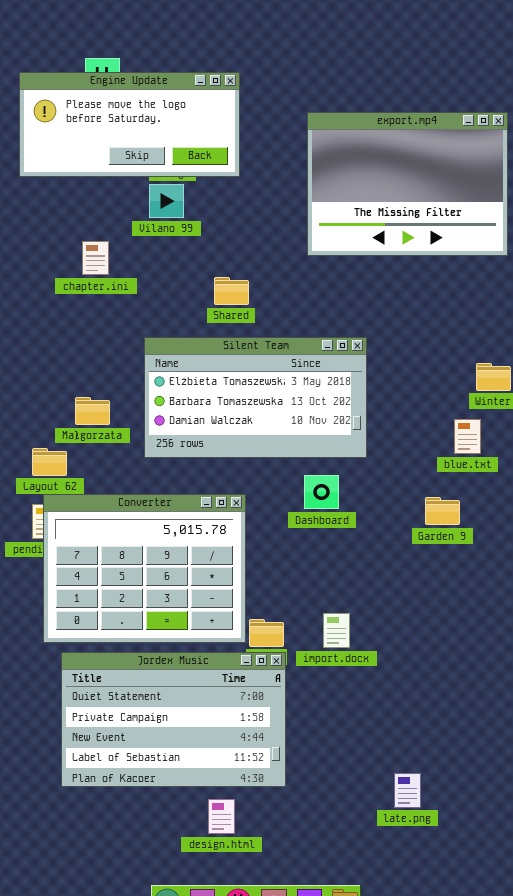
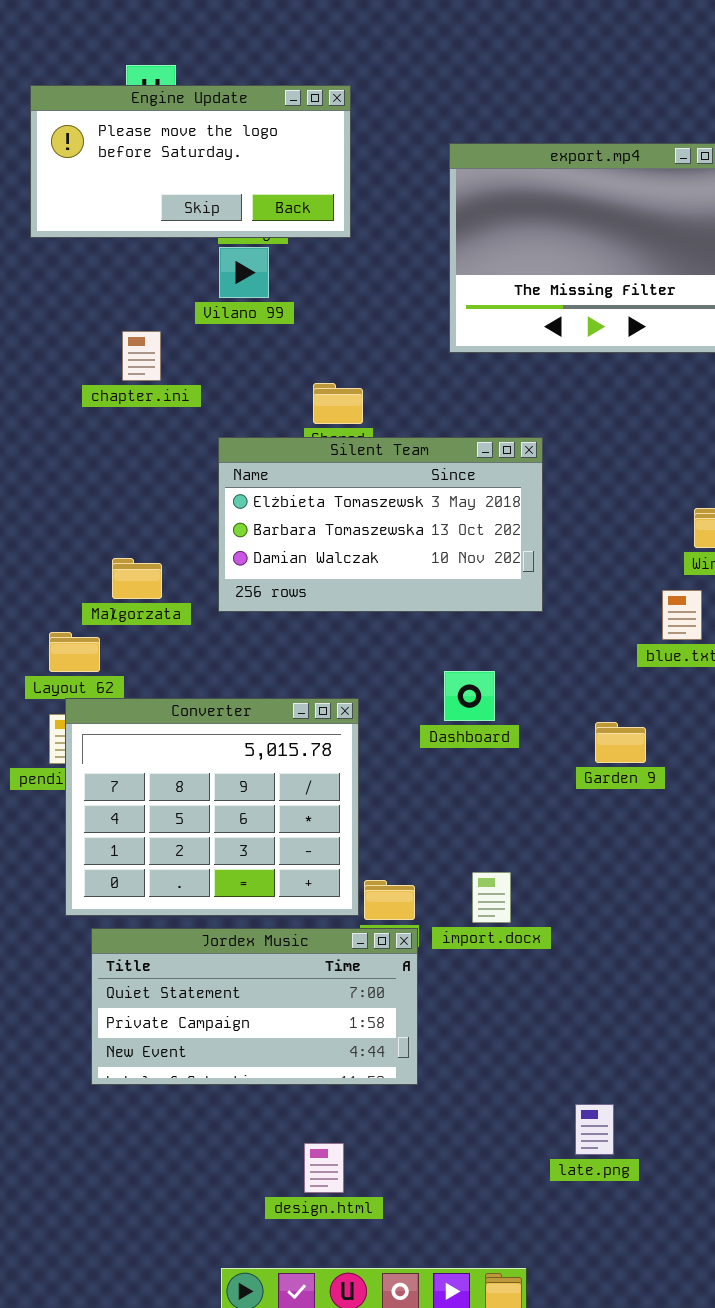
Silent Team: [144,337,367,458] -> [218,437,543,612], moved
Garden 9: [425,497,460,525] -> [595,722,646,763], moved
Jordex Music: [61,652,286,787] -> [91,928,418,1085], resized

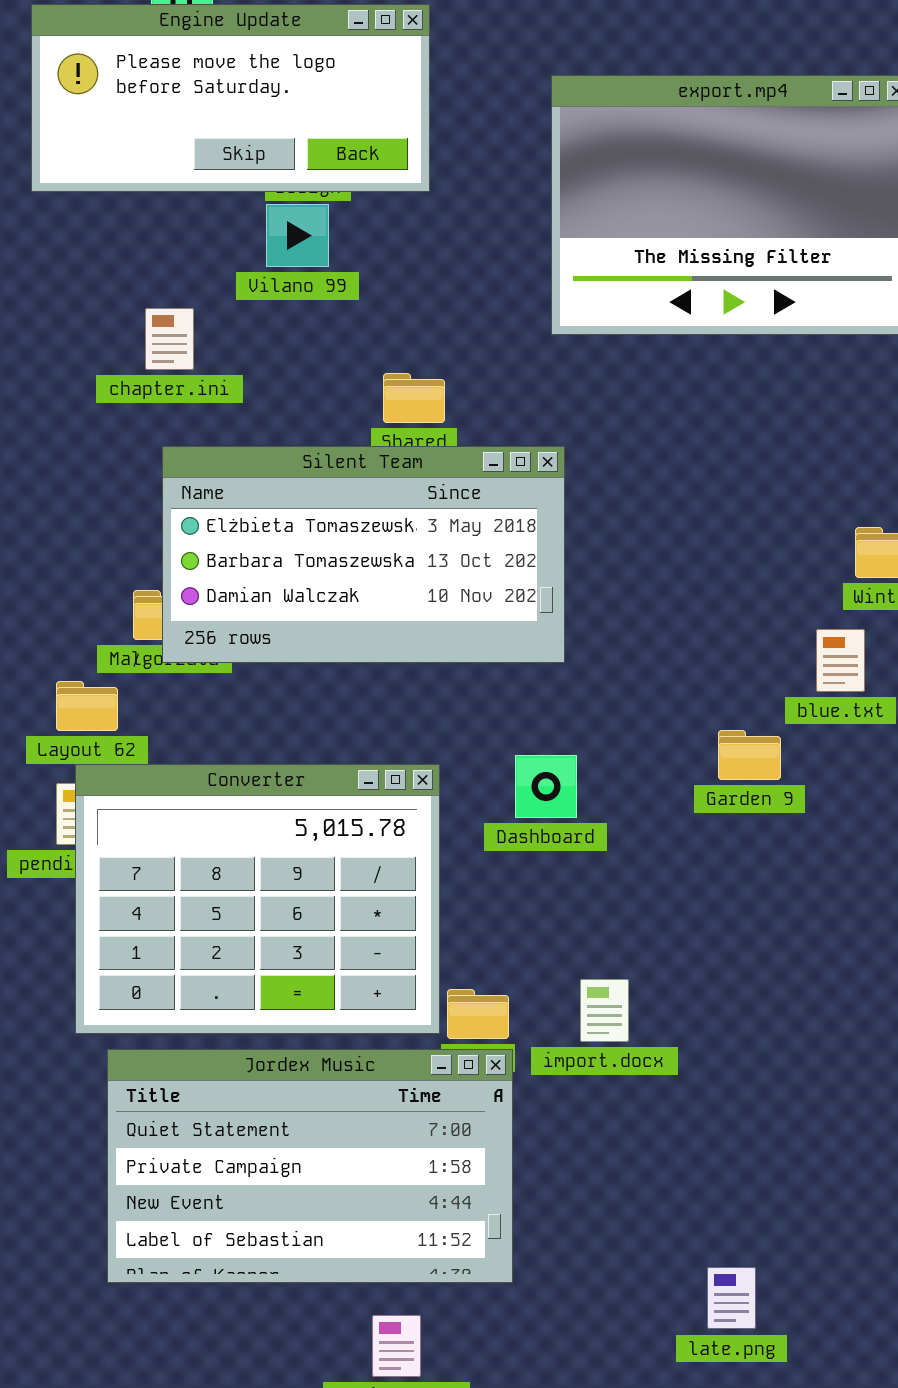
Silent Team: [218,437,543,612] -> [162,446,565,663], moved
Dashboard: [444,671,495,721] -> [515,755,577,818], moved
Garden 9: [595,722,646,763] -> [718,730,781,780], moved
Jordex Music: [91,928,418,1085] -> [107,1049,513,1283], resized

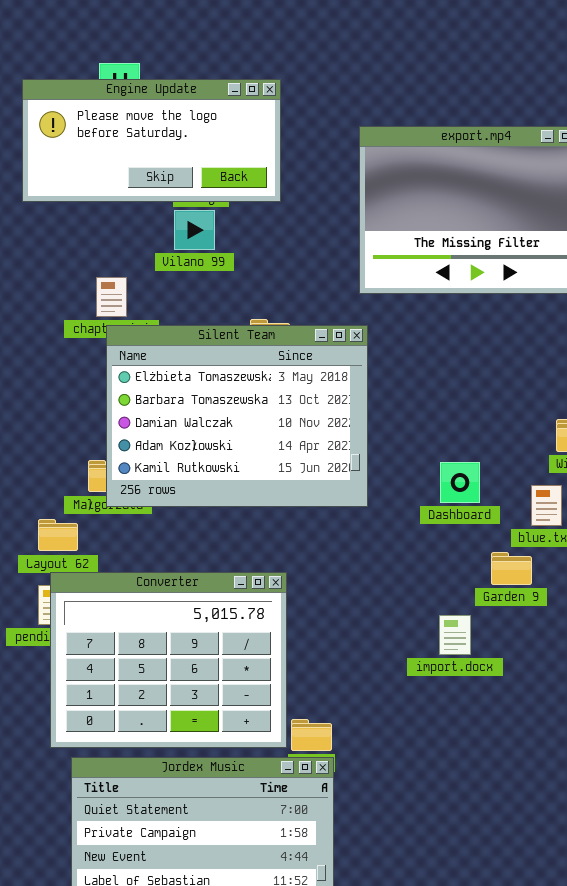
Silent Team: [162,446,565,663] -> [106,325,368,507], resized
Garden 9: [718,730,781,780] -> [491,552,532,585], moved
Dashboard: [515,755,577,818] -> [440,462,480,503], moved
import.docx: [580,979,629,1042] -> [439,615,471,655], moved

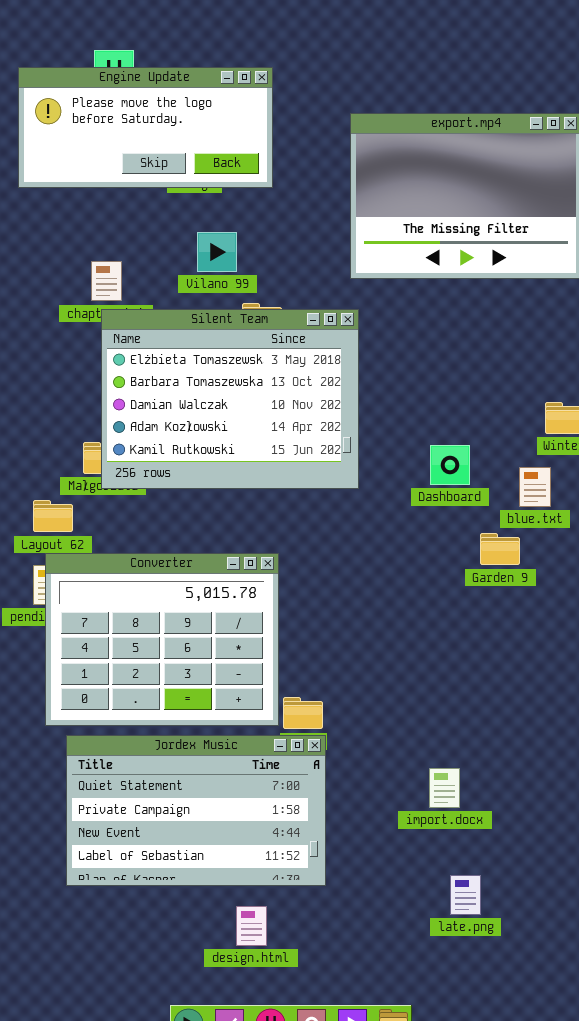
Vilano 99: [174,210,215,250] -> [197,232,237,272], moved
import.docx: [439,615,471,655] -> [429,768,460,808], moved

